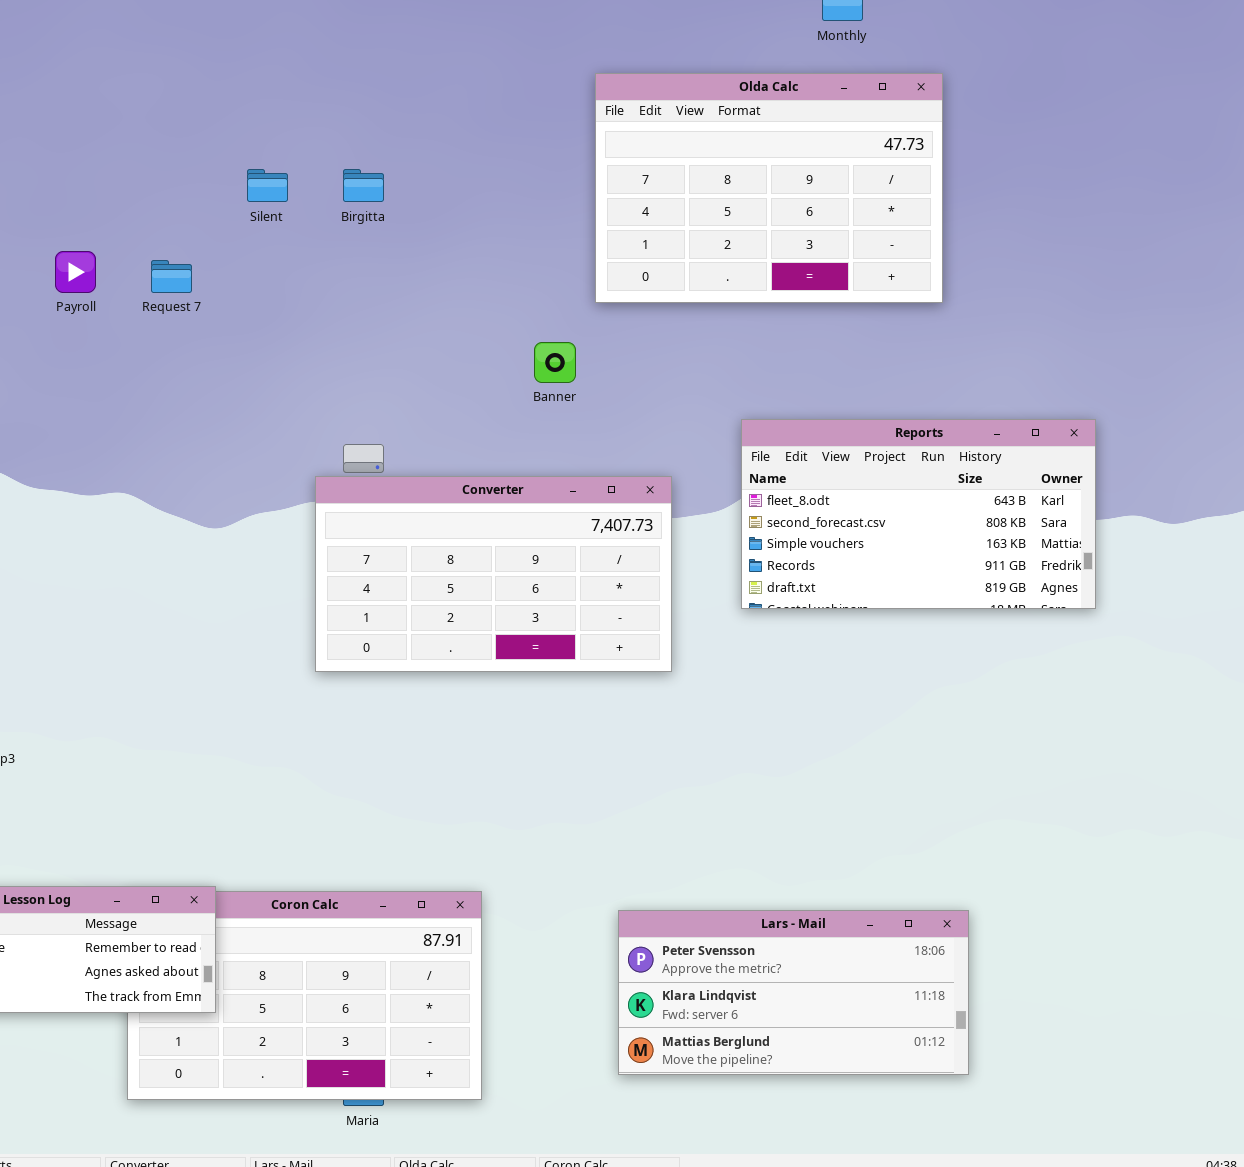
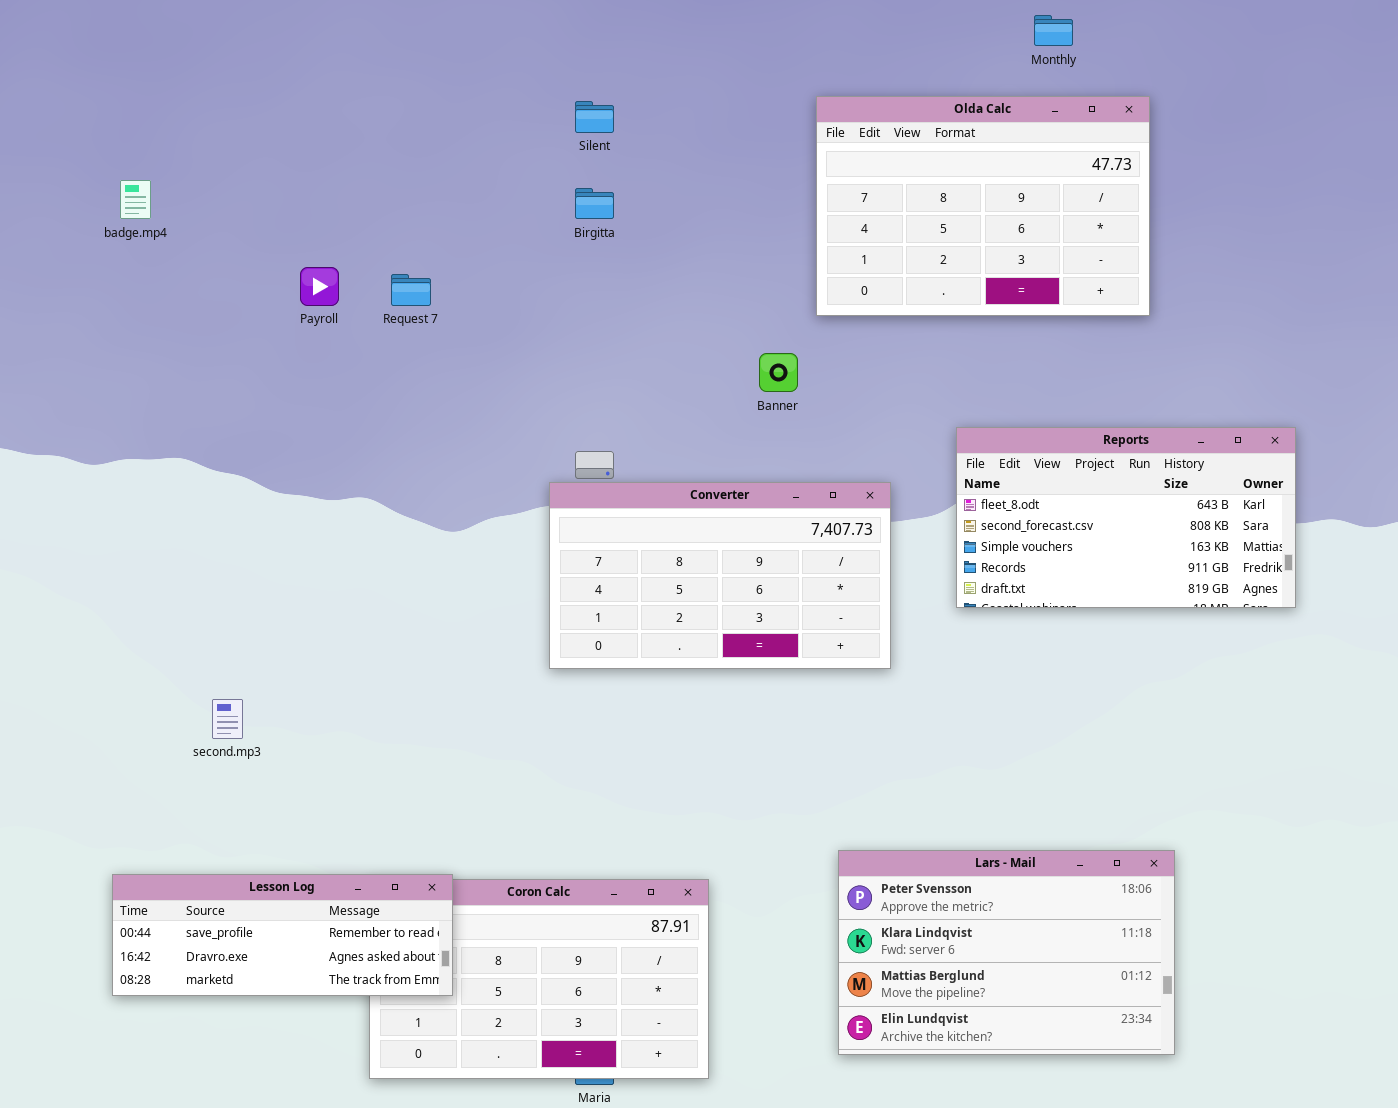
Silent: [247,169,288,202] -> [575,101,614,133], moved
Lars - Mail: [618,910,969,1075] -> [838,850,1175,1055], resized

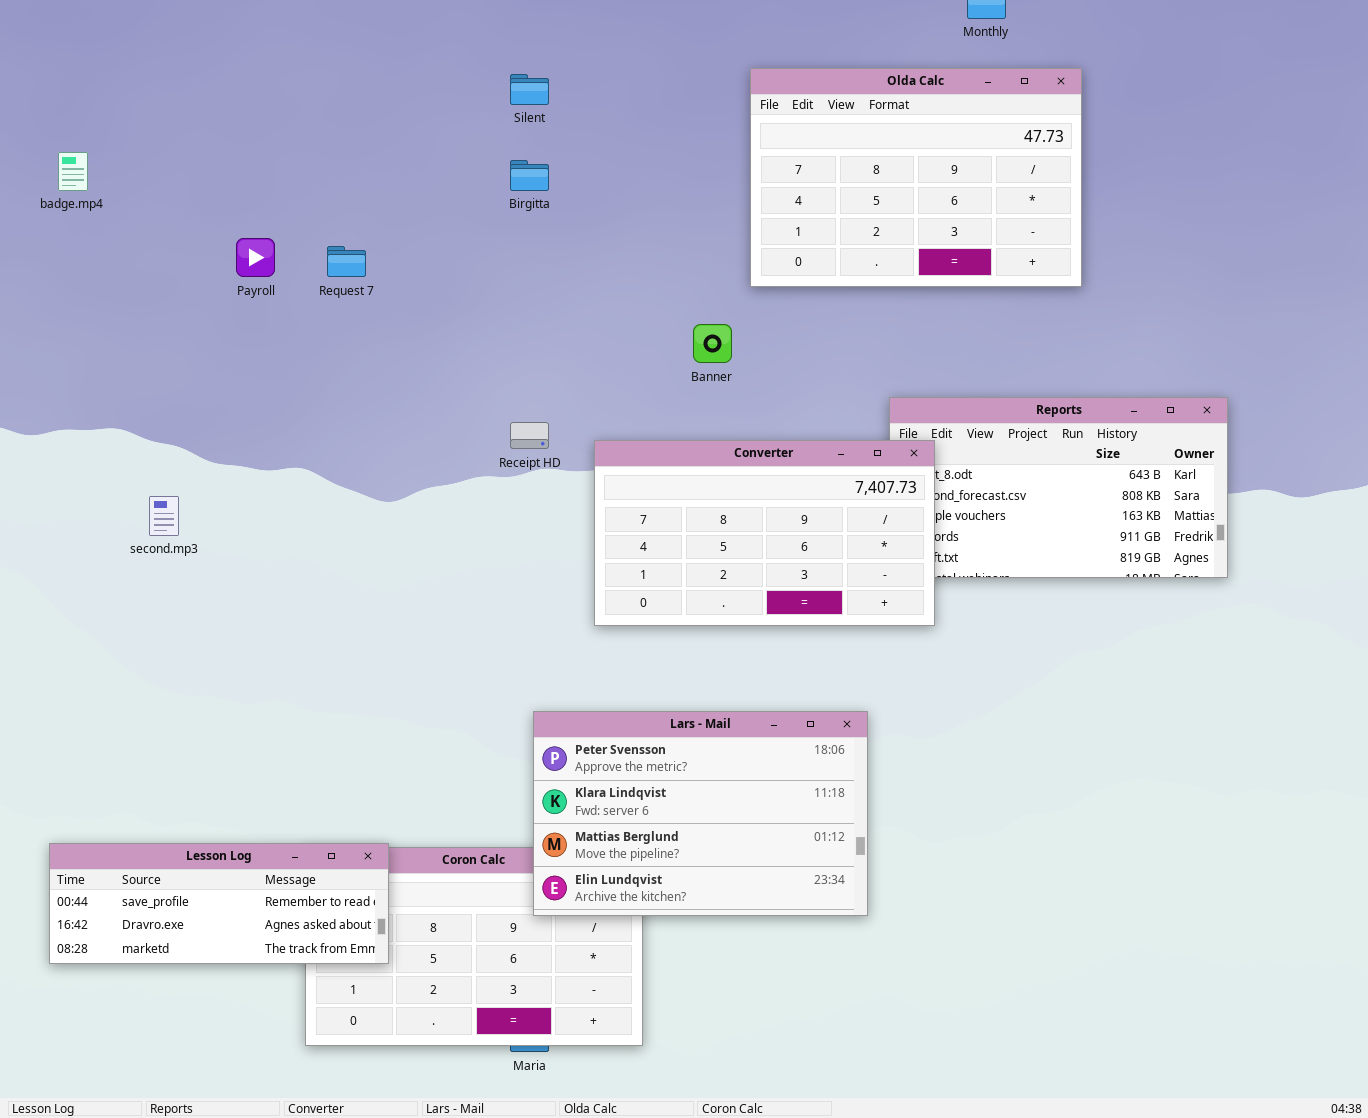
Converter: [549,482,891,669] -> [594,440,935,626], moved
second.mp3: [212,699,243,739] -> [149,496,179,536], moved
Lars - Mail: [838,850,1175,1055] -> [533,711,868,916], moved

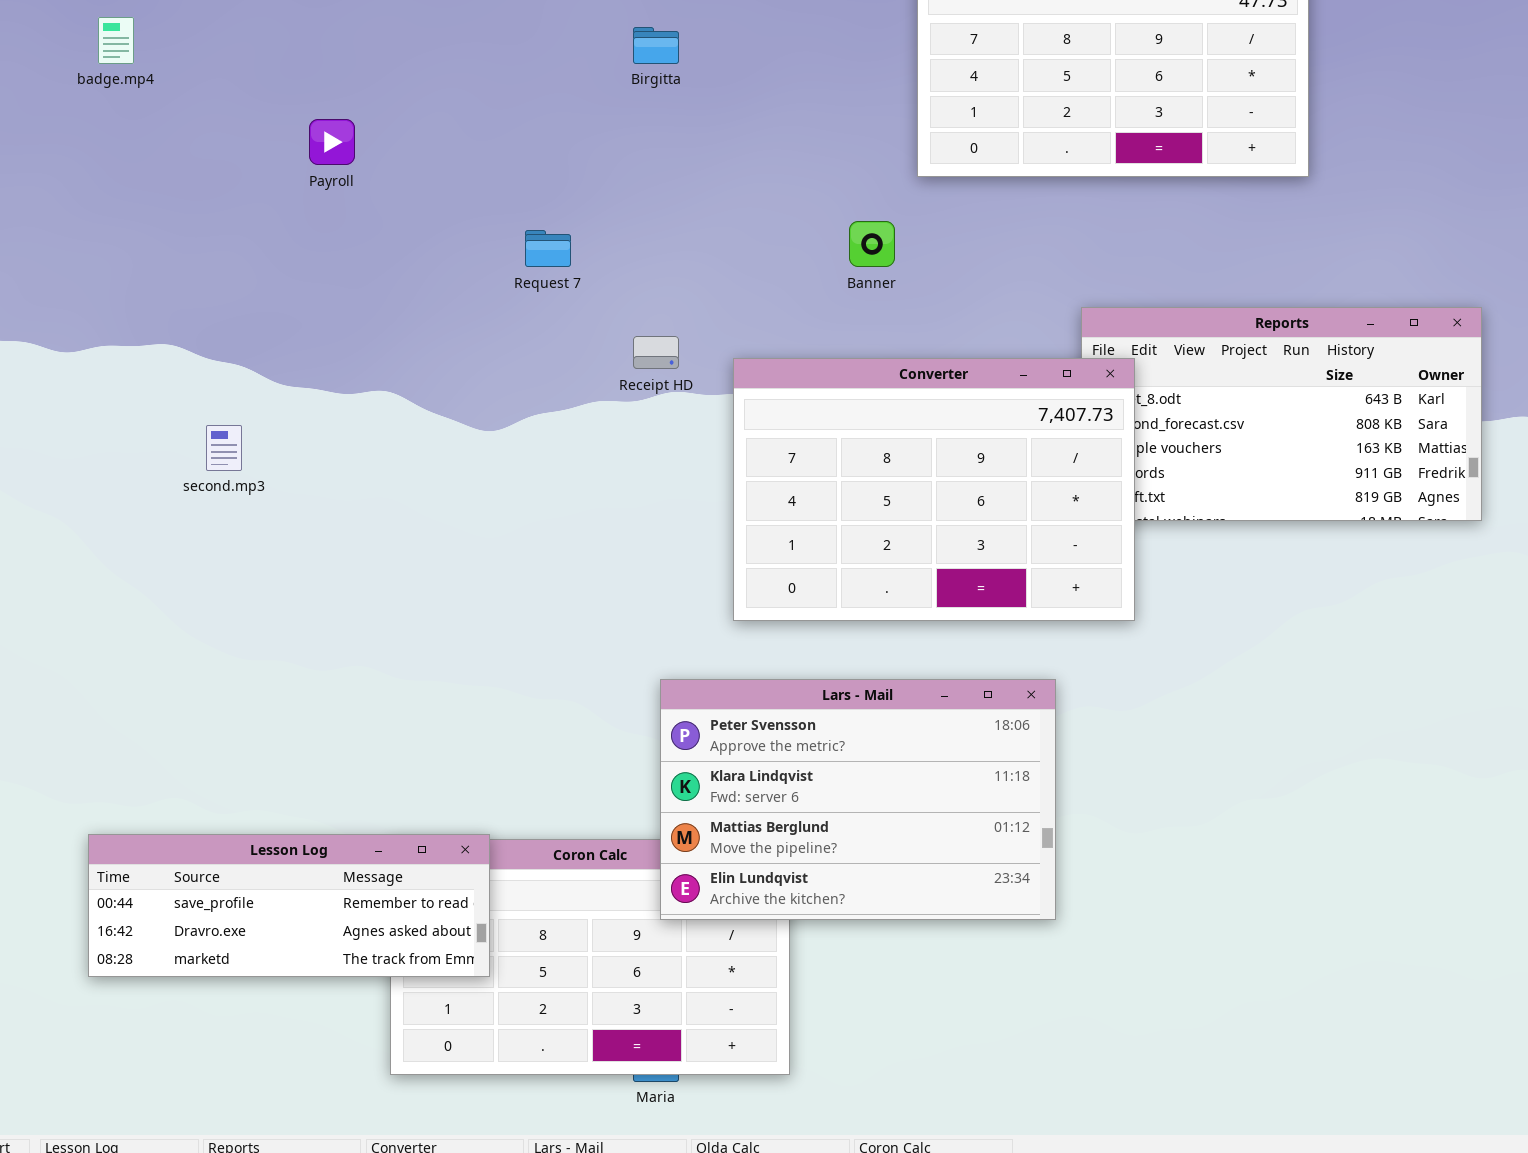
Request 7: [327,246,366,277] -> [525,230,571,267], moved
Converter: [594,440,935,626] -> [733,358,1135,621], resized

